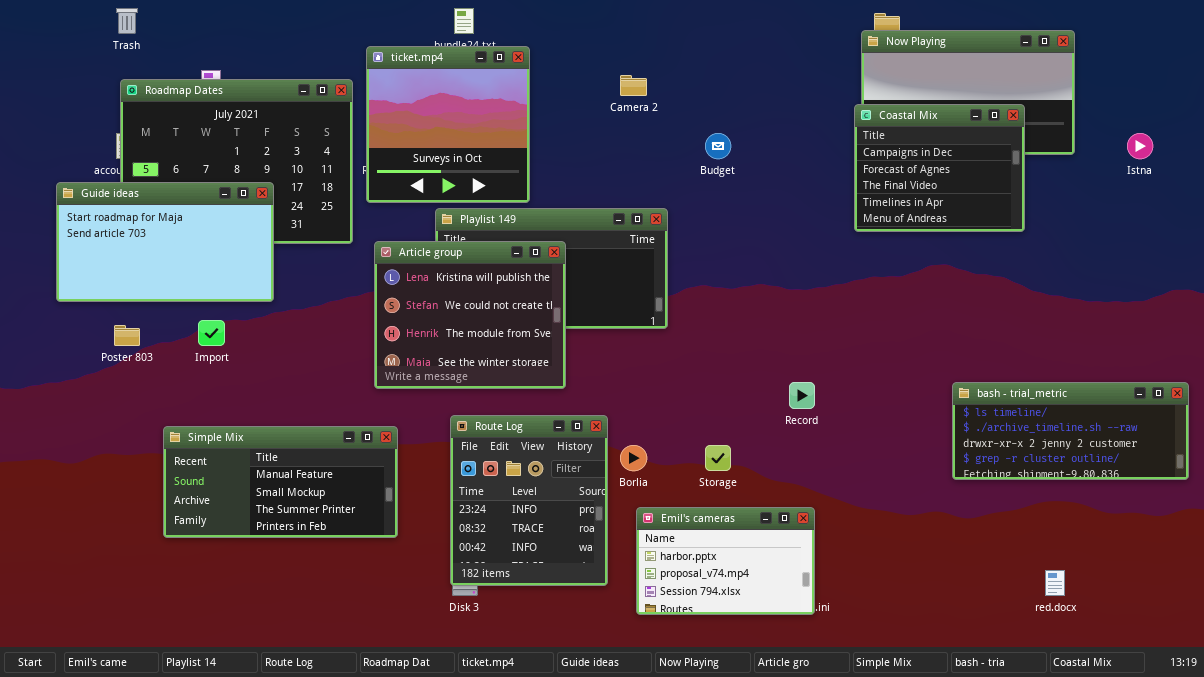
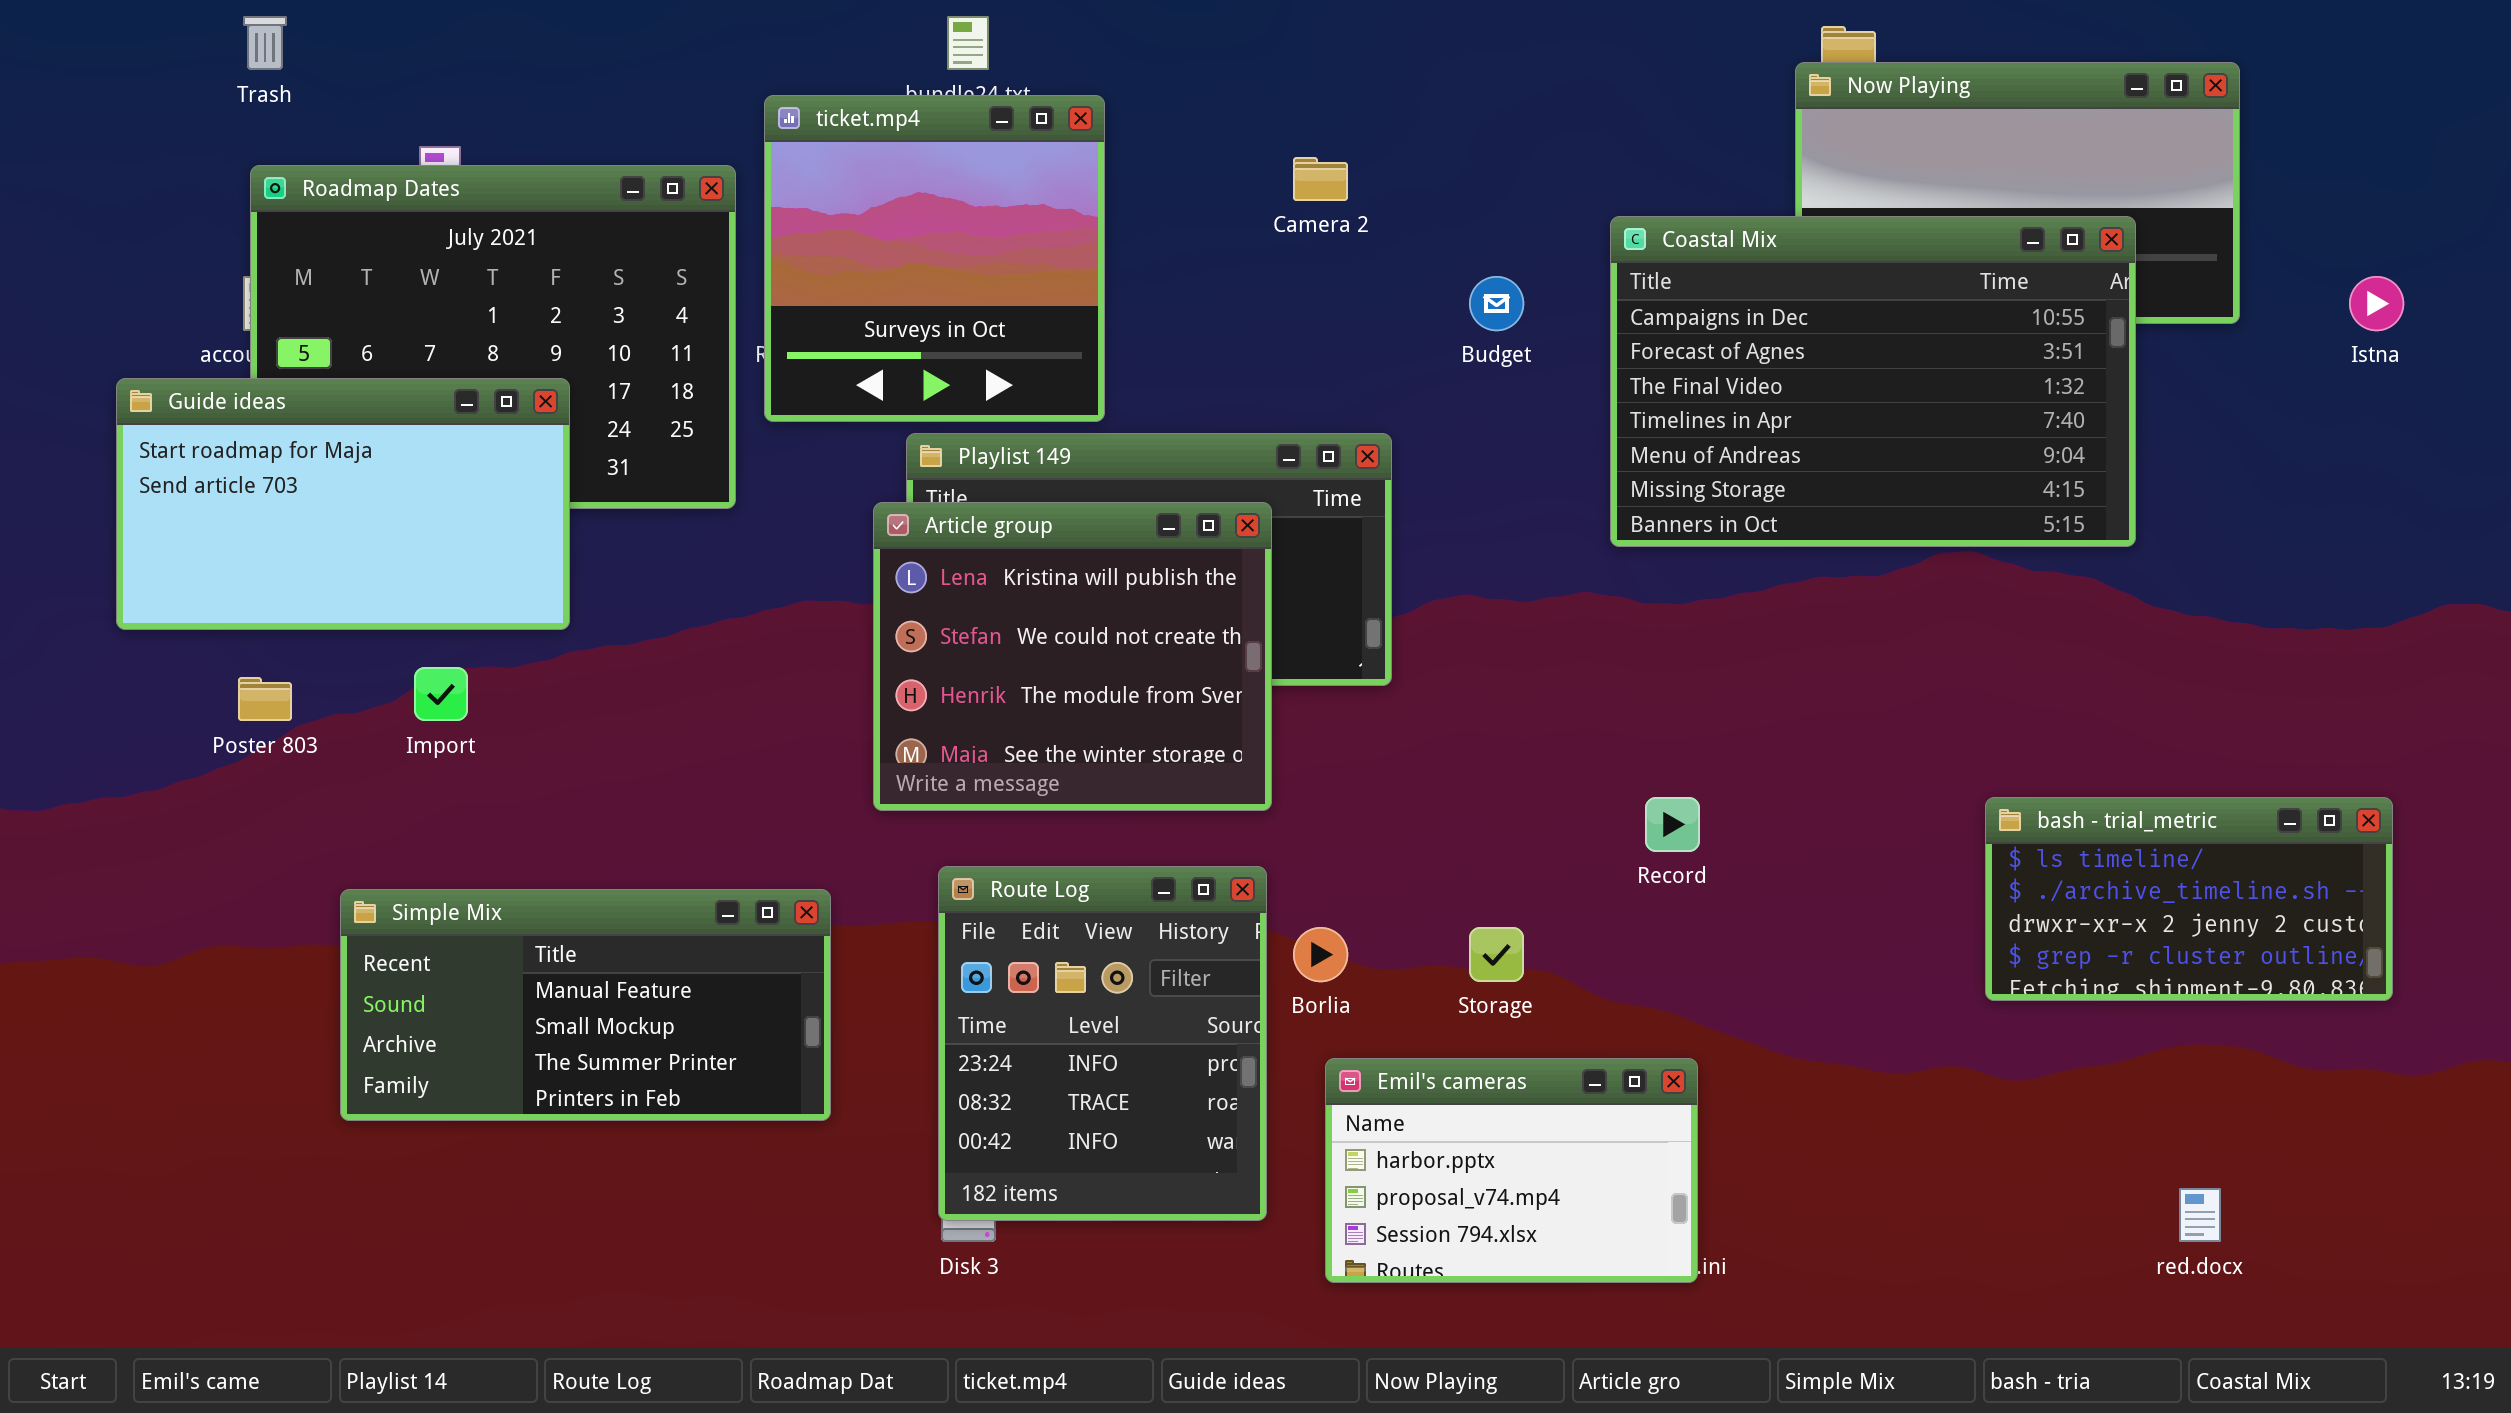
Coastal Mix: [854,104,1025,232] -> [1610,216,2136,547], resized
Article group: [374,241,566,389] -> [873,502,1272,811], moved
bash - trial_metric: [952,382,1189,480] -> [1985,797,2393,1001], resized

